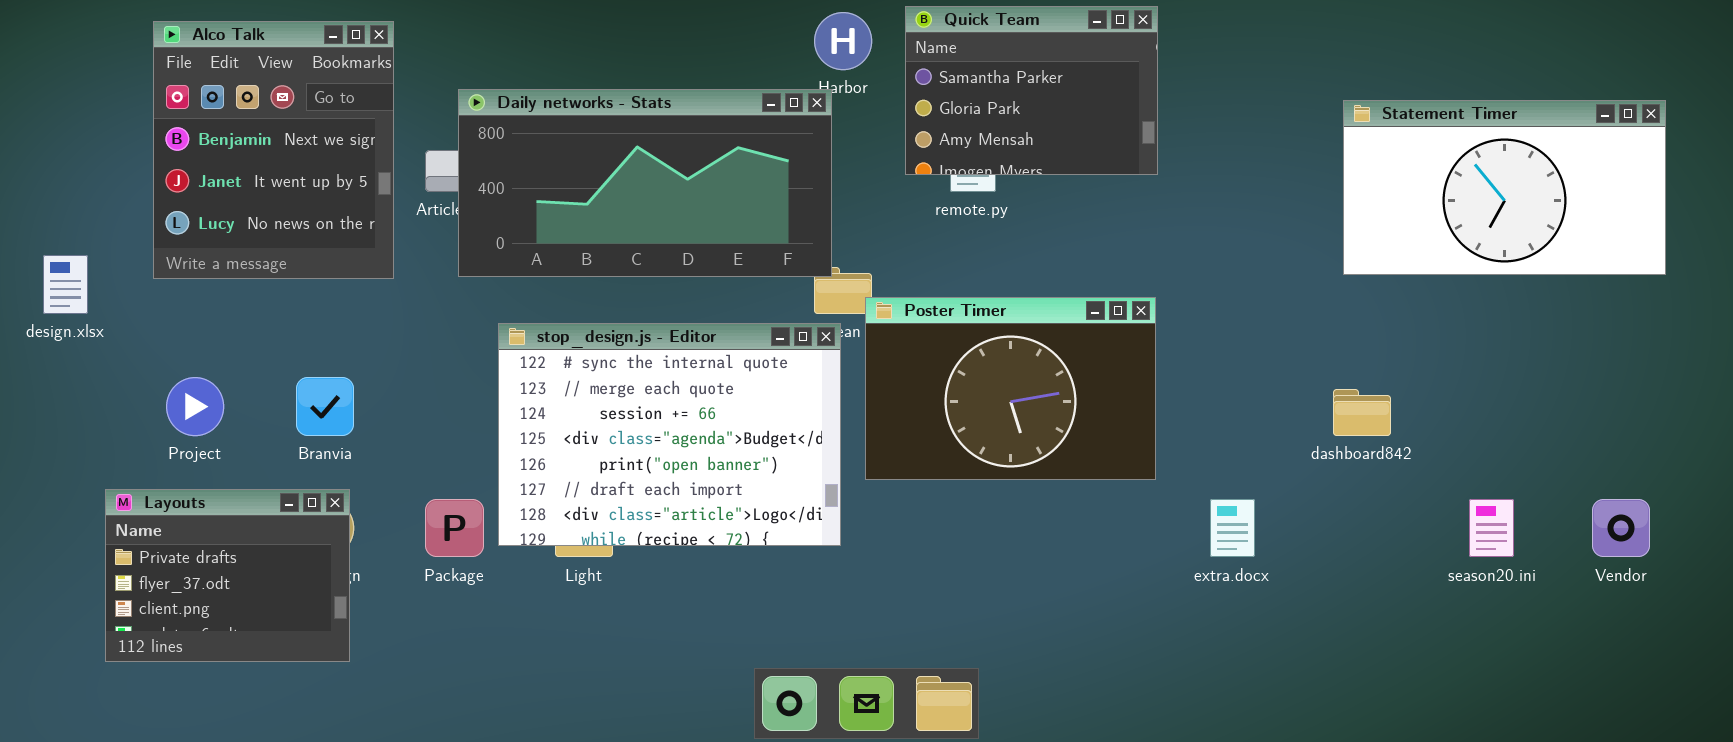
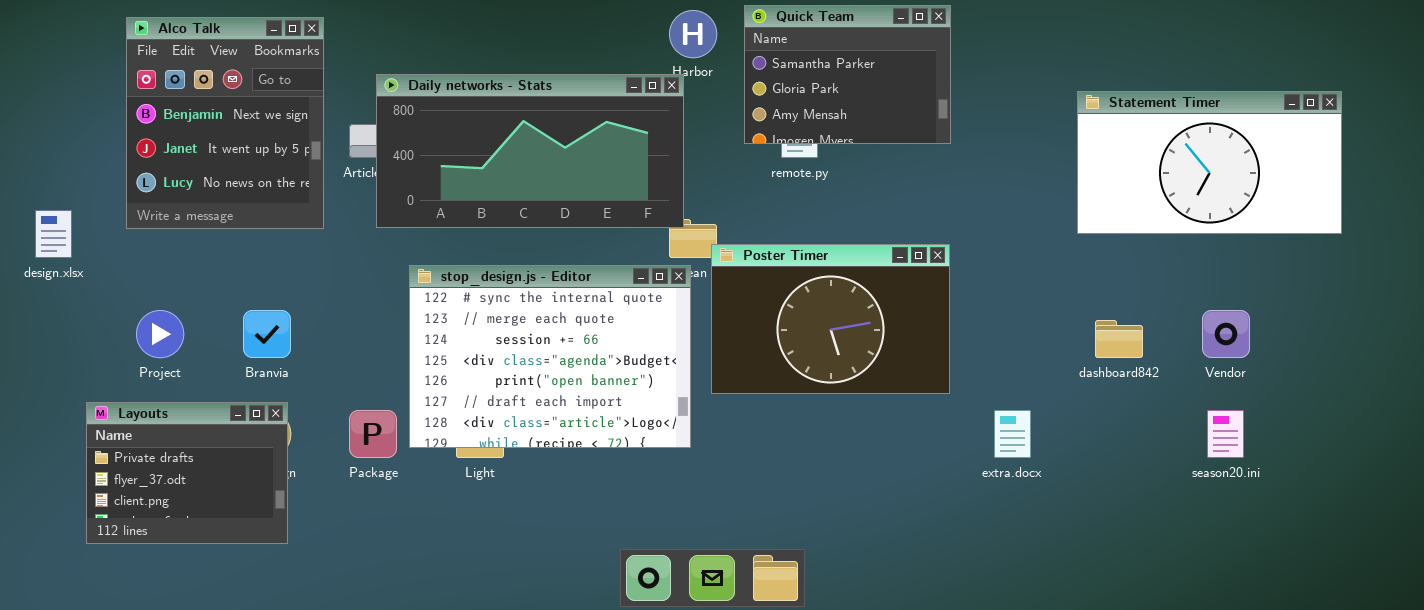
Statement Timer: [1343,100,1666,275] -> [1077,91,1342,234], moved
Vendor: [1592,499,1650,557] -> [1202,310,1250,358], moved

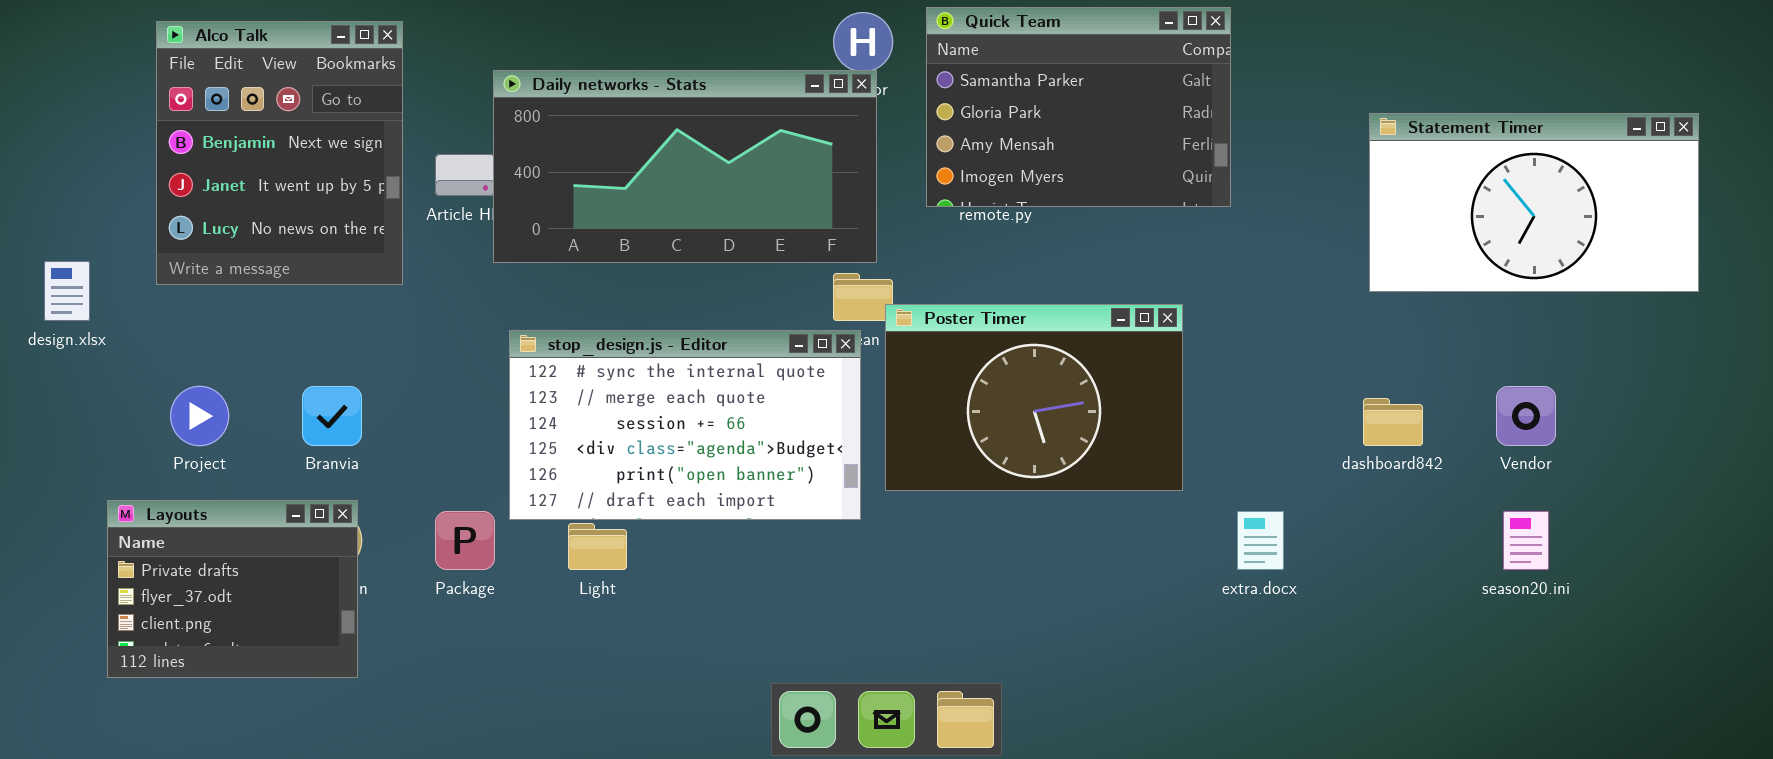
Quick Team: [744,5,951,144] -> [926,7,1231,207], resized
Daily networks - Stats: [376,74,684,228] -> [493,70,877,263], moved
Statement Timer: [1077,91,1342,234] -> [1369,113,1699,292], moved
stop_design.js - Editor: [409,265,691,448] -> [509,330,861,520], resized

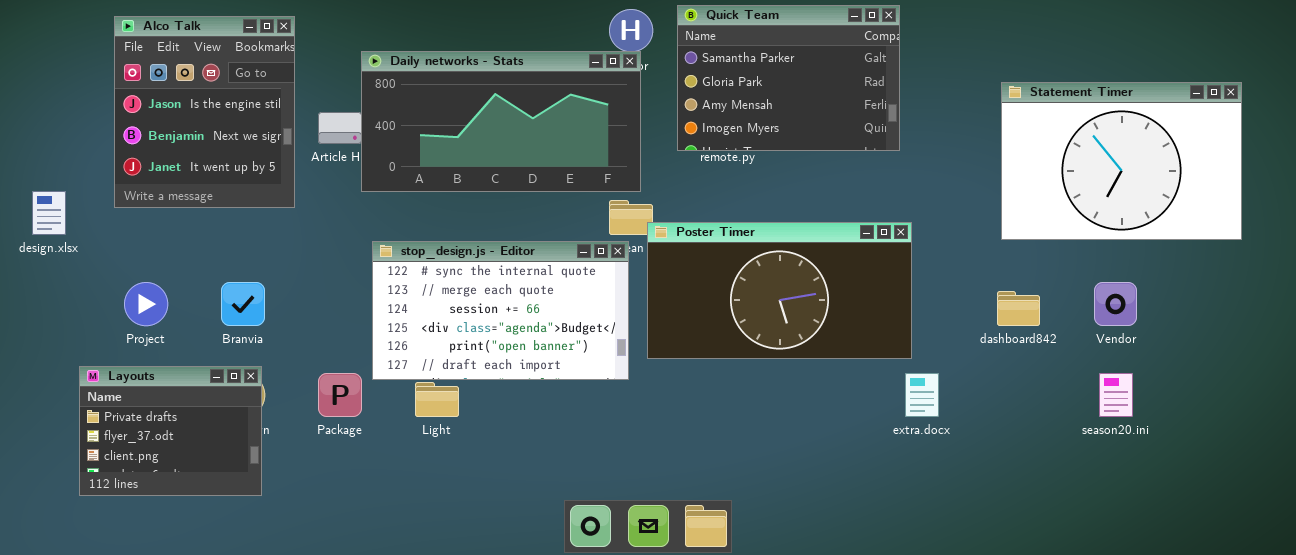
Alco Talk: [156,21,403,285] -> [114,16,295,208], scrolled up 1 row
Statement Timer: [1369,113,1699,292] -> [1001,82,1242,240], resized
Poster Timer: [885,304,1183,491] -> [647,222,912,359], resized

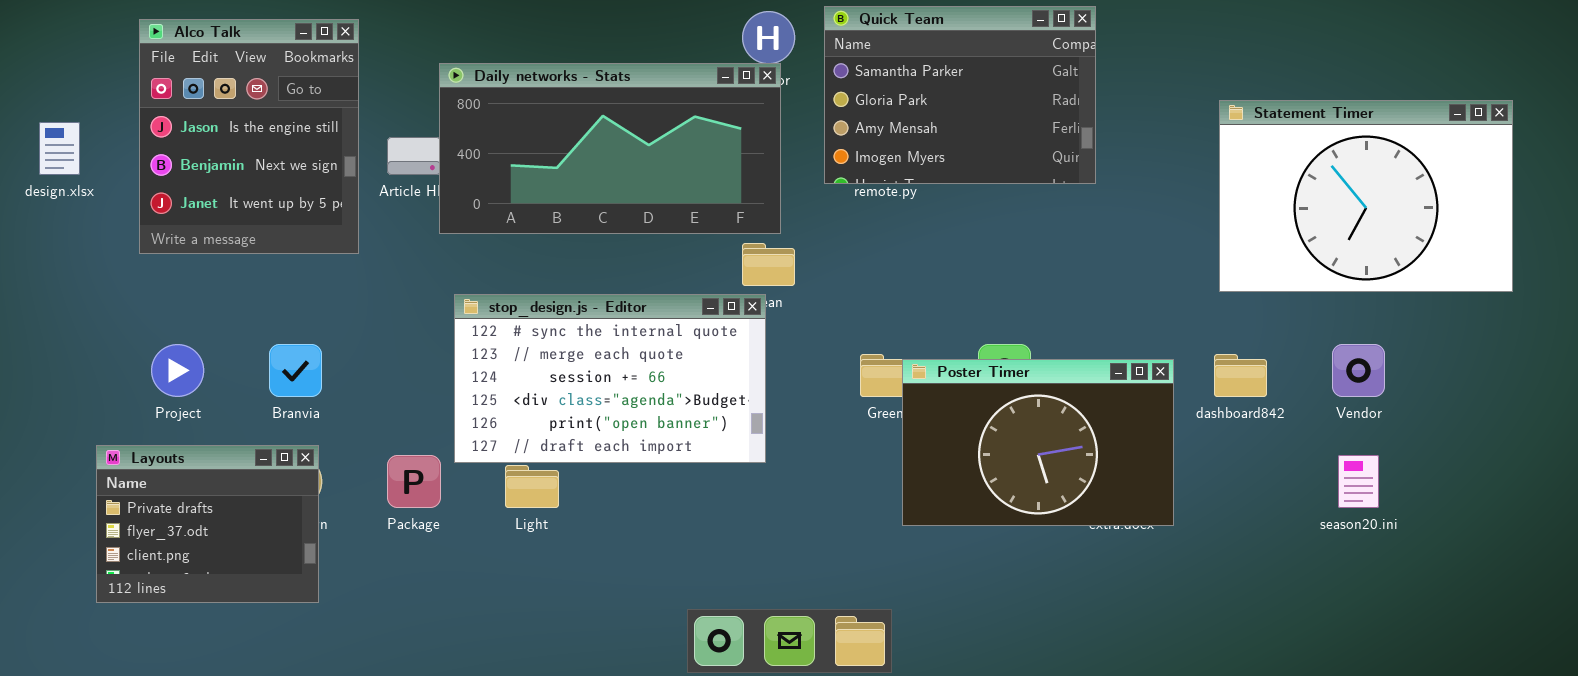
design.xlsx: [32,191,66,235] -> [39,122,80,175], moved
Poster Timer: [647,222,912,359] -> [902,359,1174,526], moved, resized

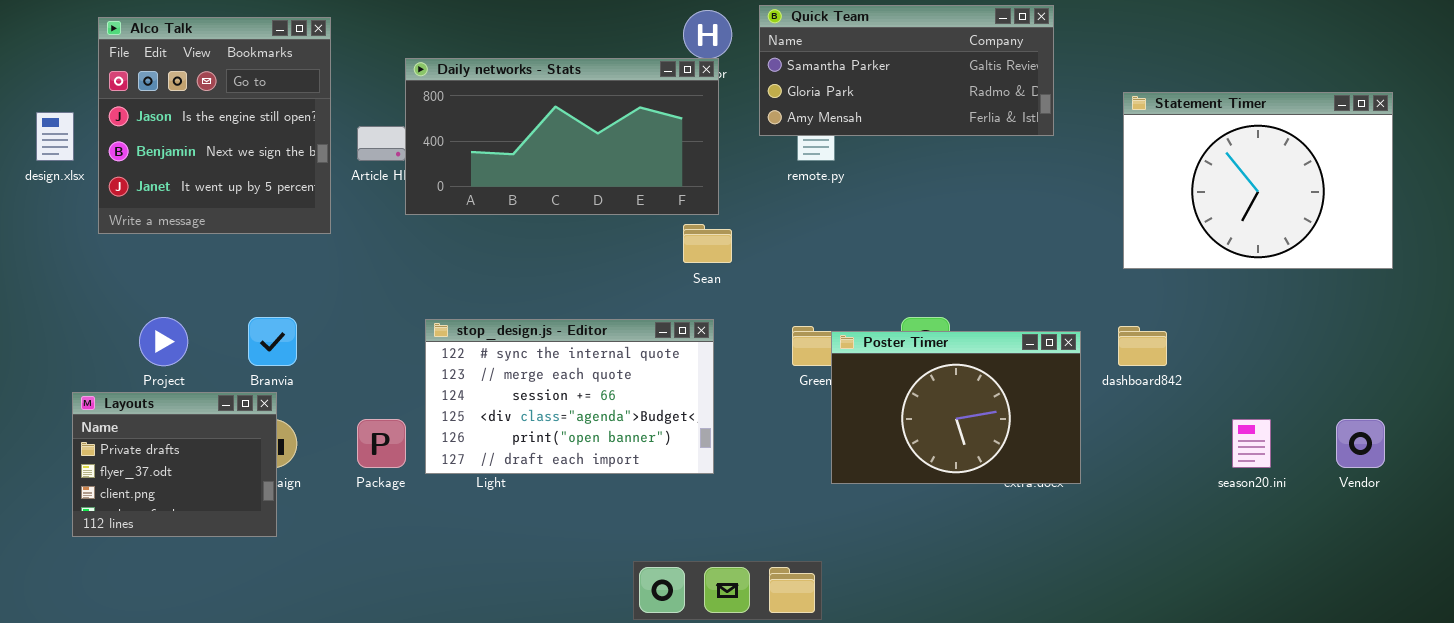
Quick Team: [824,6,1096,184] -> [759,5,1054,136], resized
Alco Talk: [139,19,359,254] -> [98,17,331,234], resized
stop_design.js - Editor: [454,294,766,463] -> [425,319,714,474], moved
Vendor: [1332,344,1385,397] -> [1336,419,1385,468], moved
Layouts: [96,445,319,603] -> [72,392,277,537], moved

